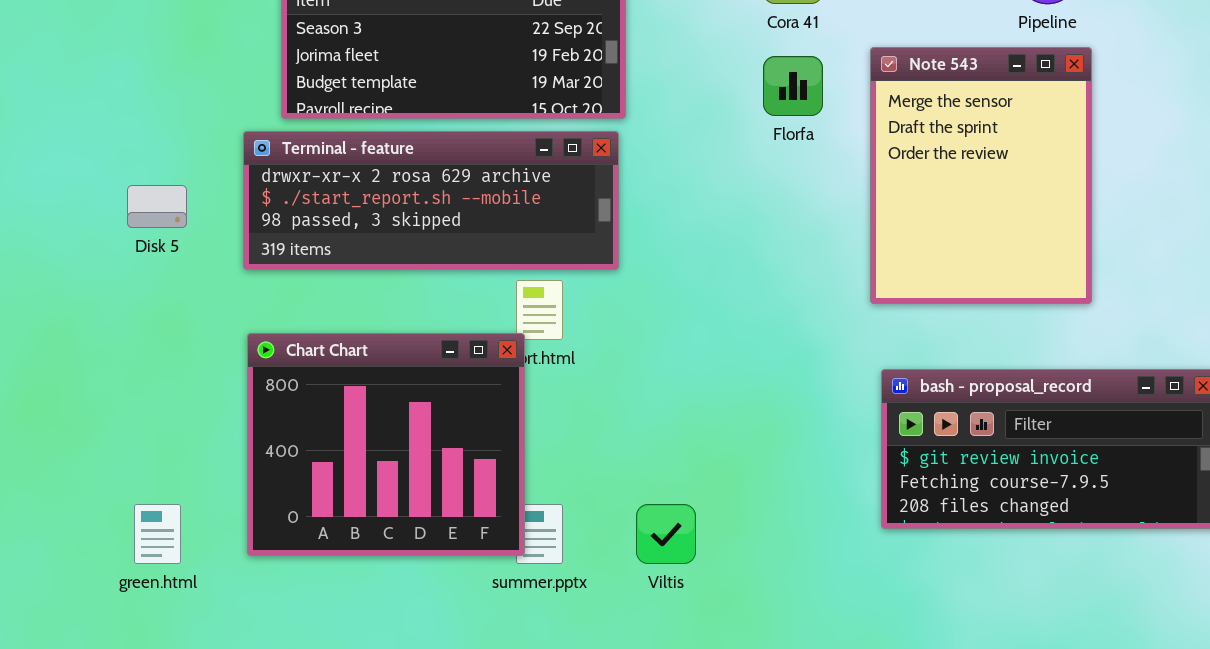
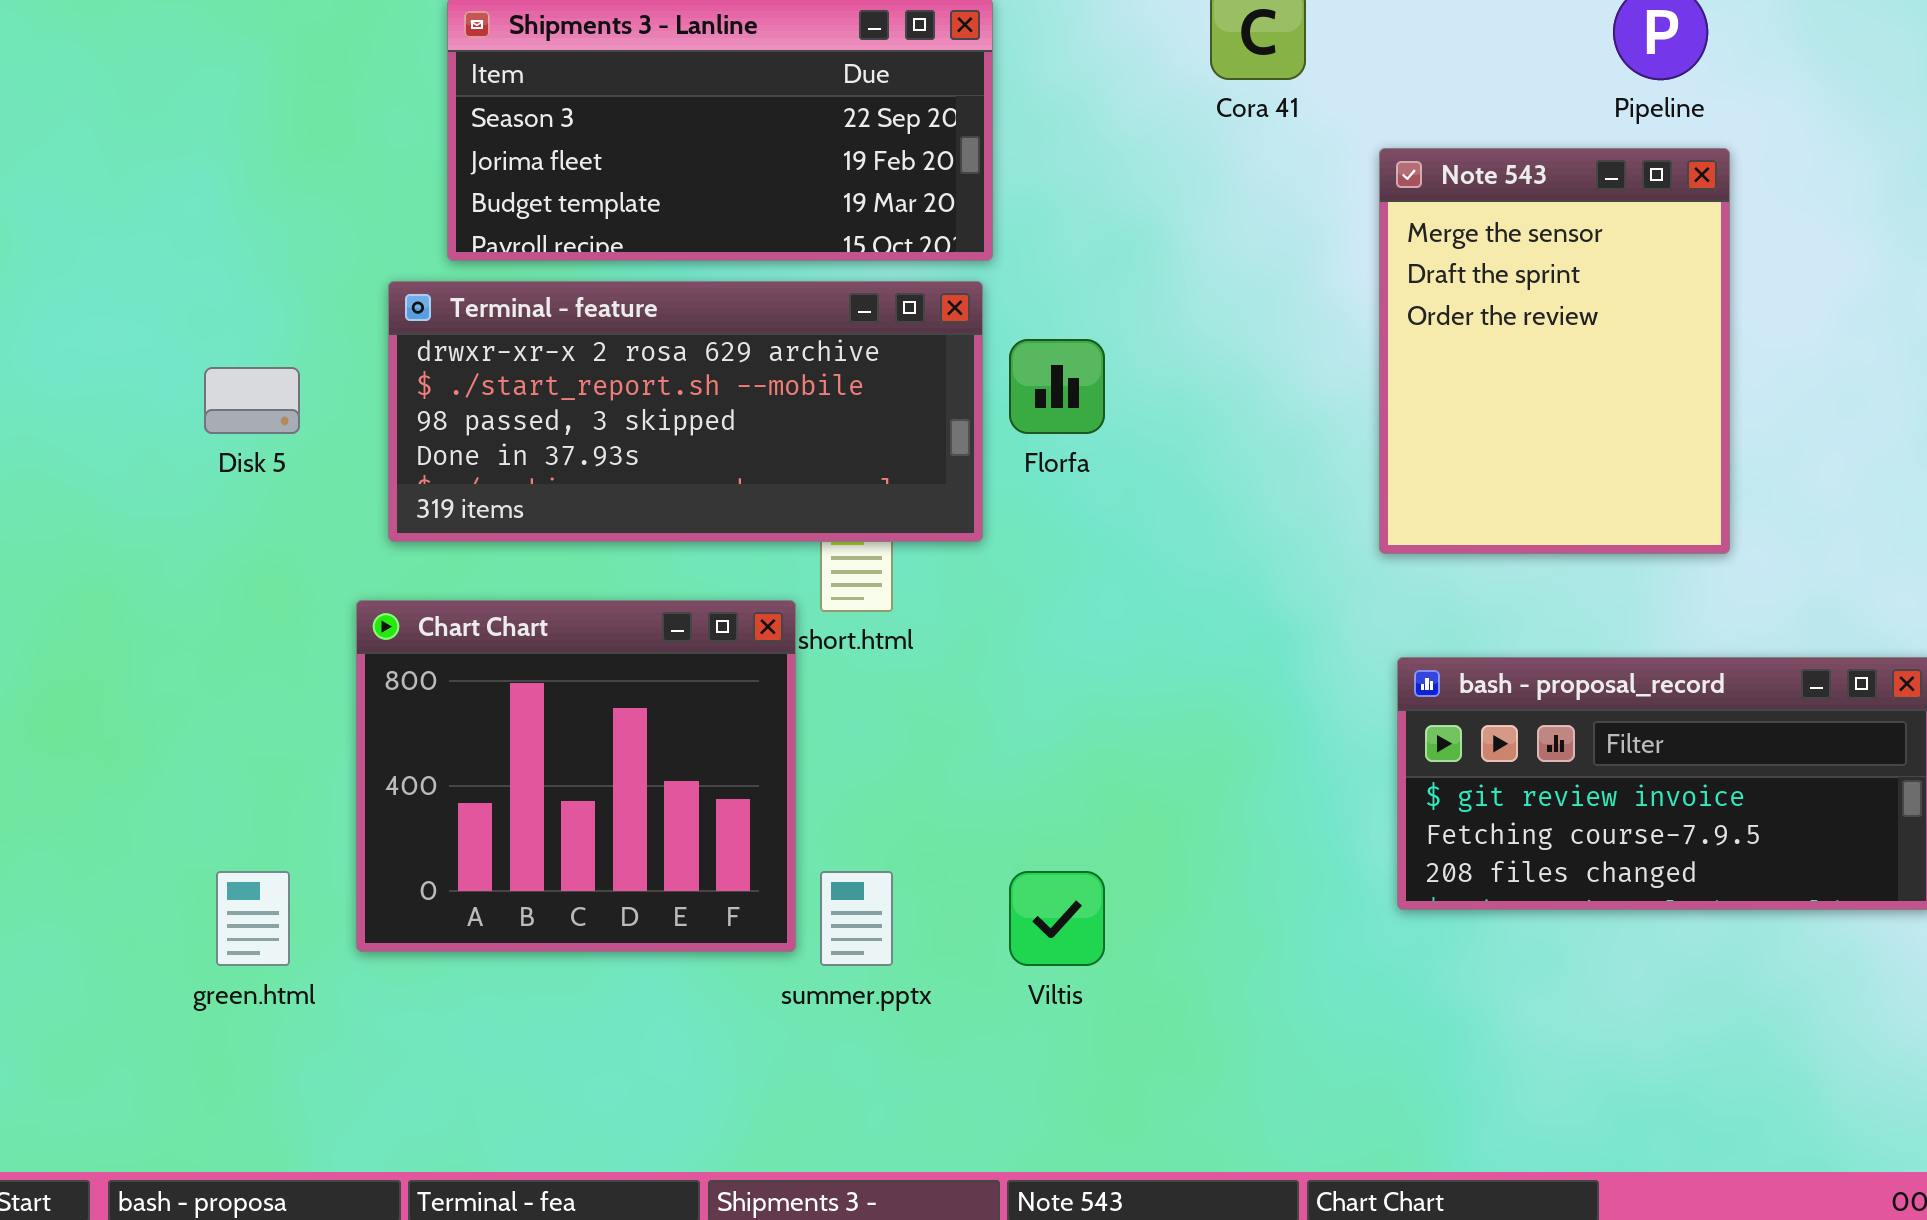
Florfa: [763,56,823,116] -> [1009,339,1105,434], moved
Terminal - feature: [243,131,619,270] -> [388,281,983,542], resized
Chart Chart: [247,333,525,556] -> [356,600,796,952], moved

